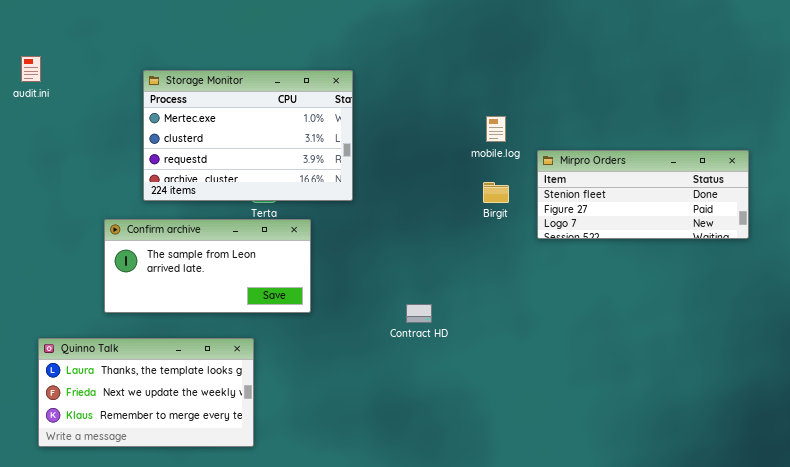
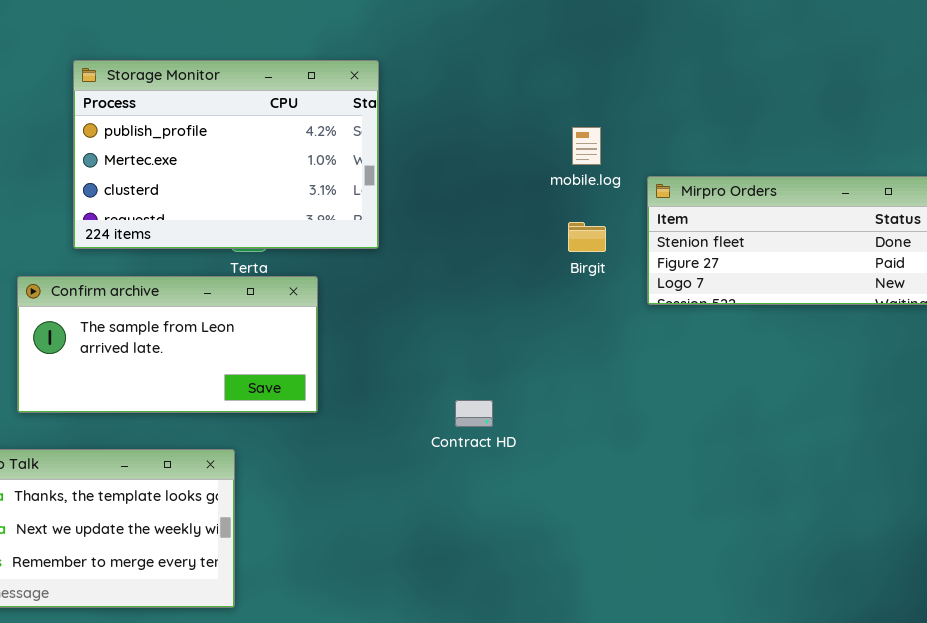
Storage Monitor: [143,70,353,201] -> [73,60,379,249], scrolled up 1 row

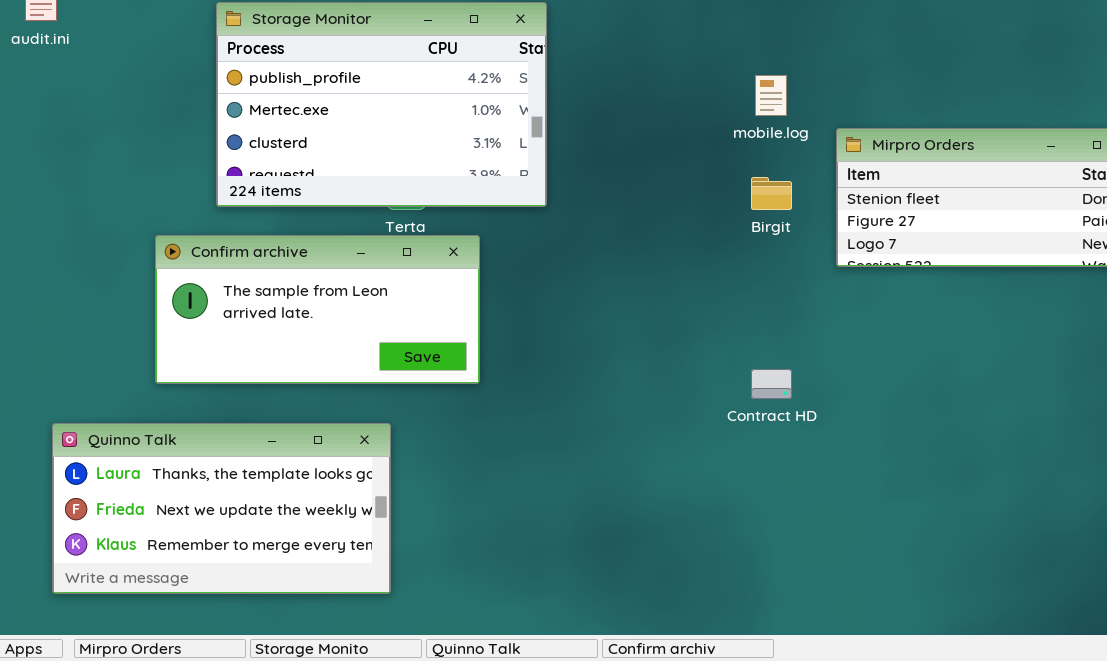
Contract HD: [455,400,493,427] -> [751,369,792,399], moved

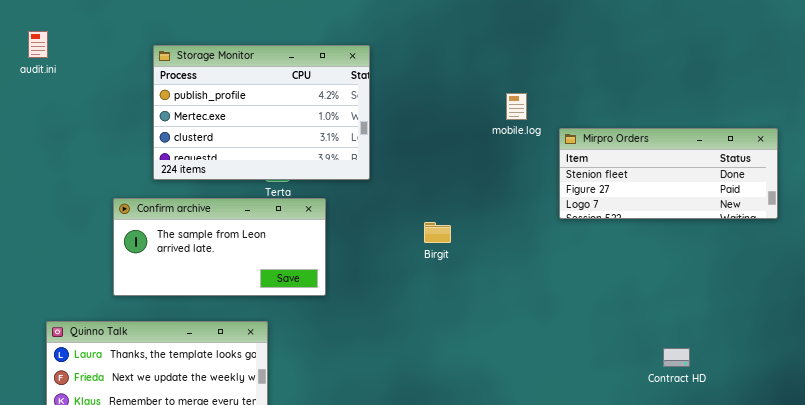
Birgit: [751,177,792,210] -> [424,222,451,243], moved
Contract HD: [751,369,792,399] -> [663,348,690,367], moved

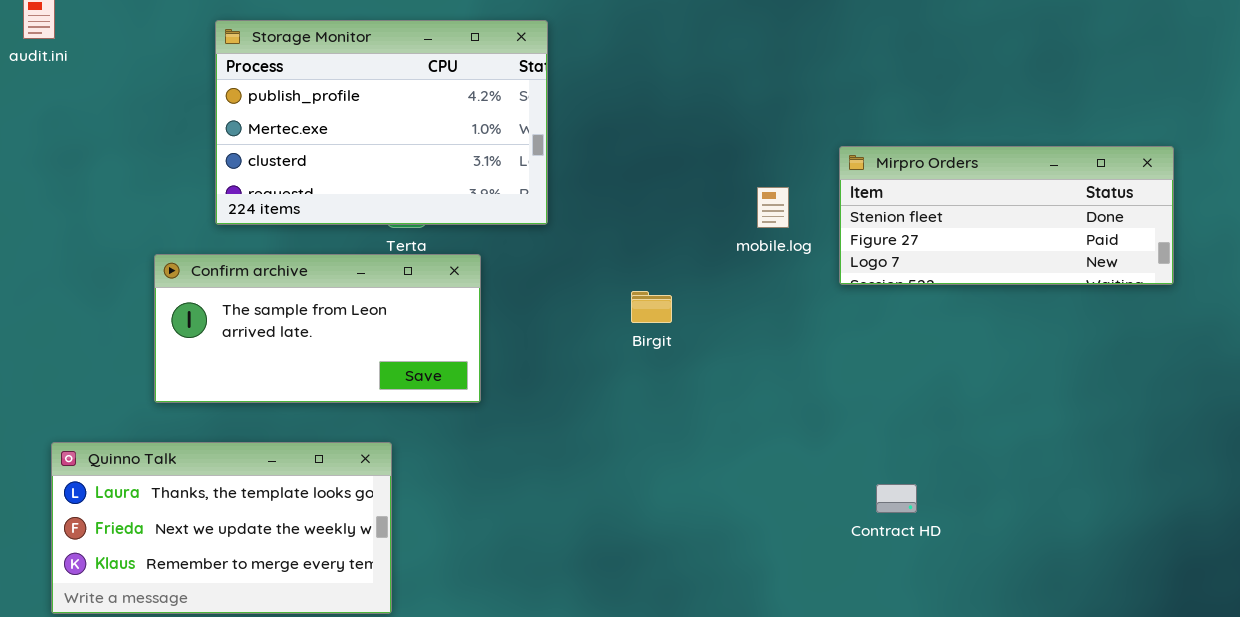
mobile.log: [506,93,527,120] -> [757,187,789,228], moved
Contract HD: [663,348,690,367] -> [876,484,917,513], moved

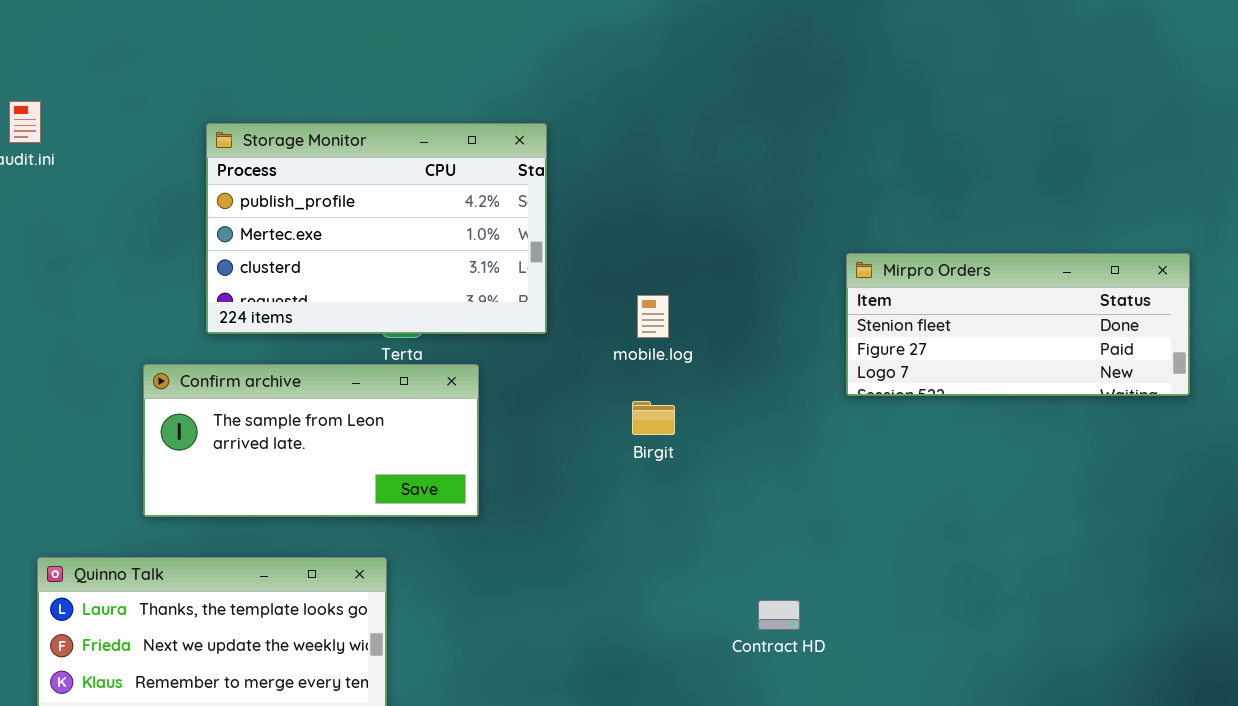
mobile.log: [757,187,789,228] -> [637,295,669,338], moved
Contract HD: [876,484,917,513] -> [758,600,800,630], moved

